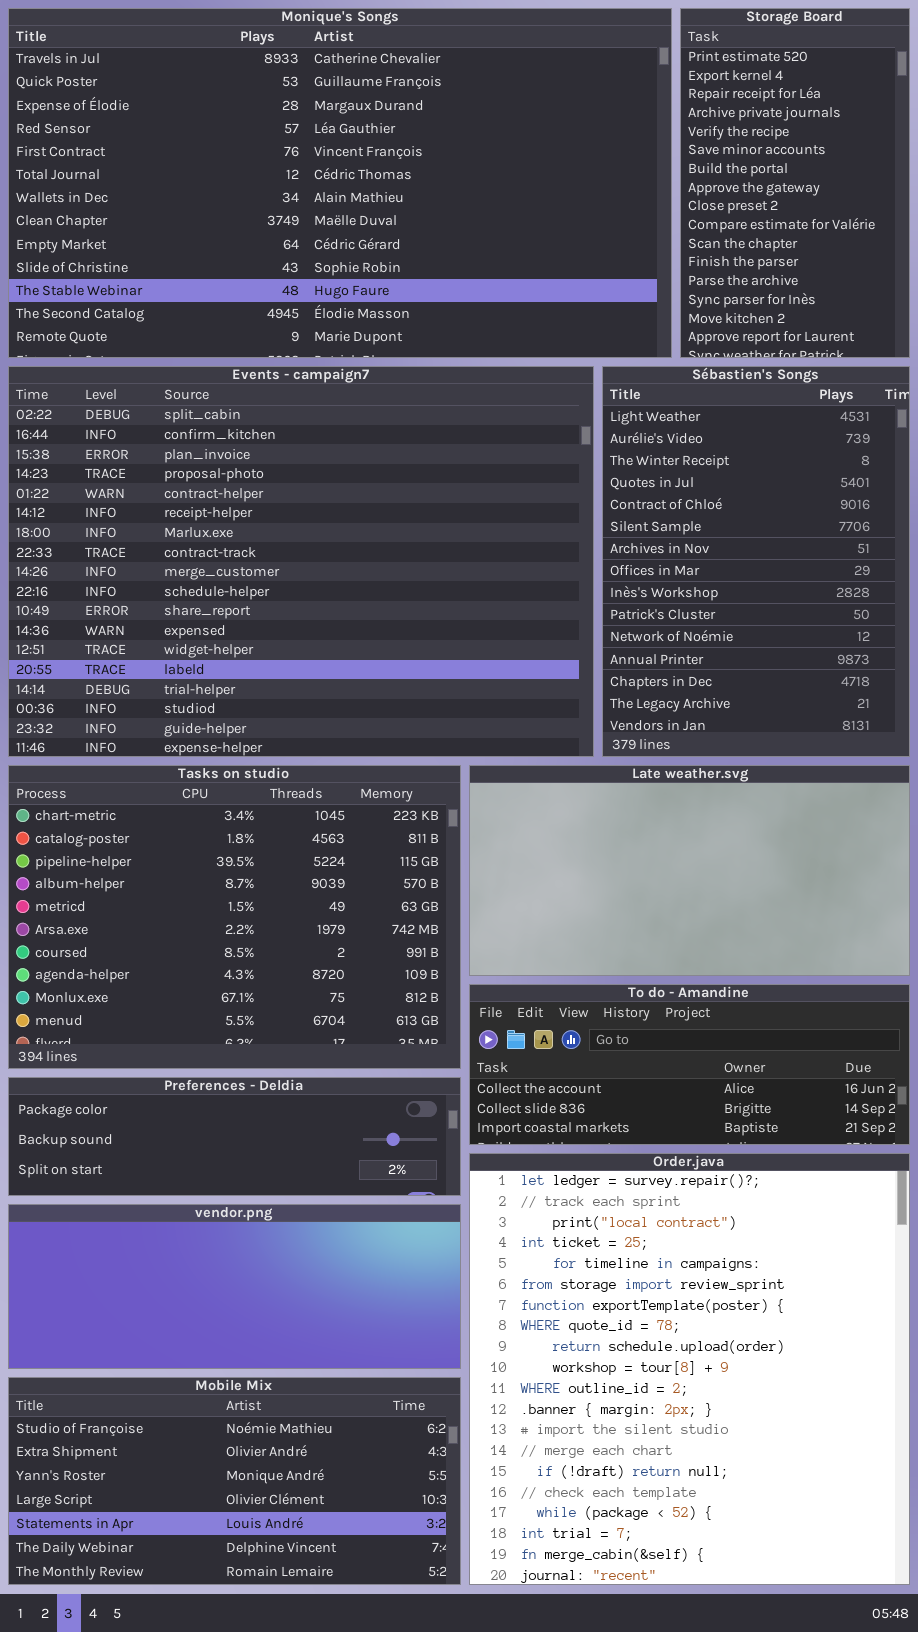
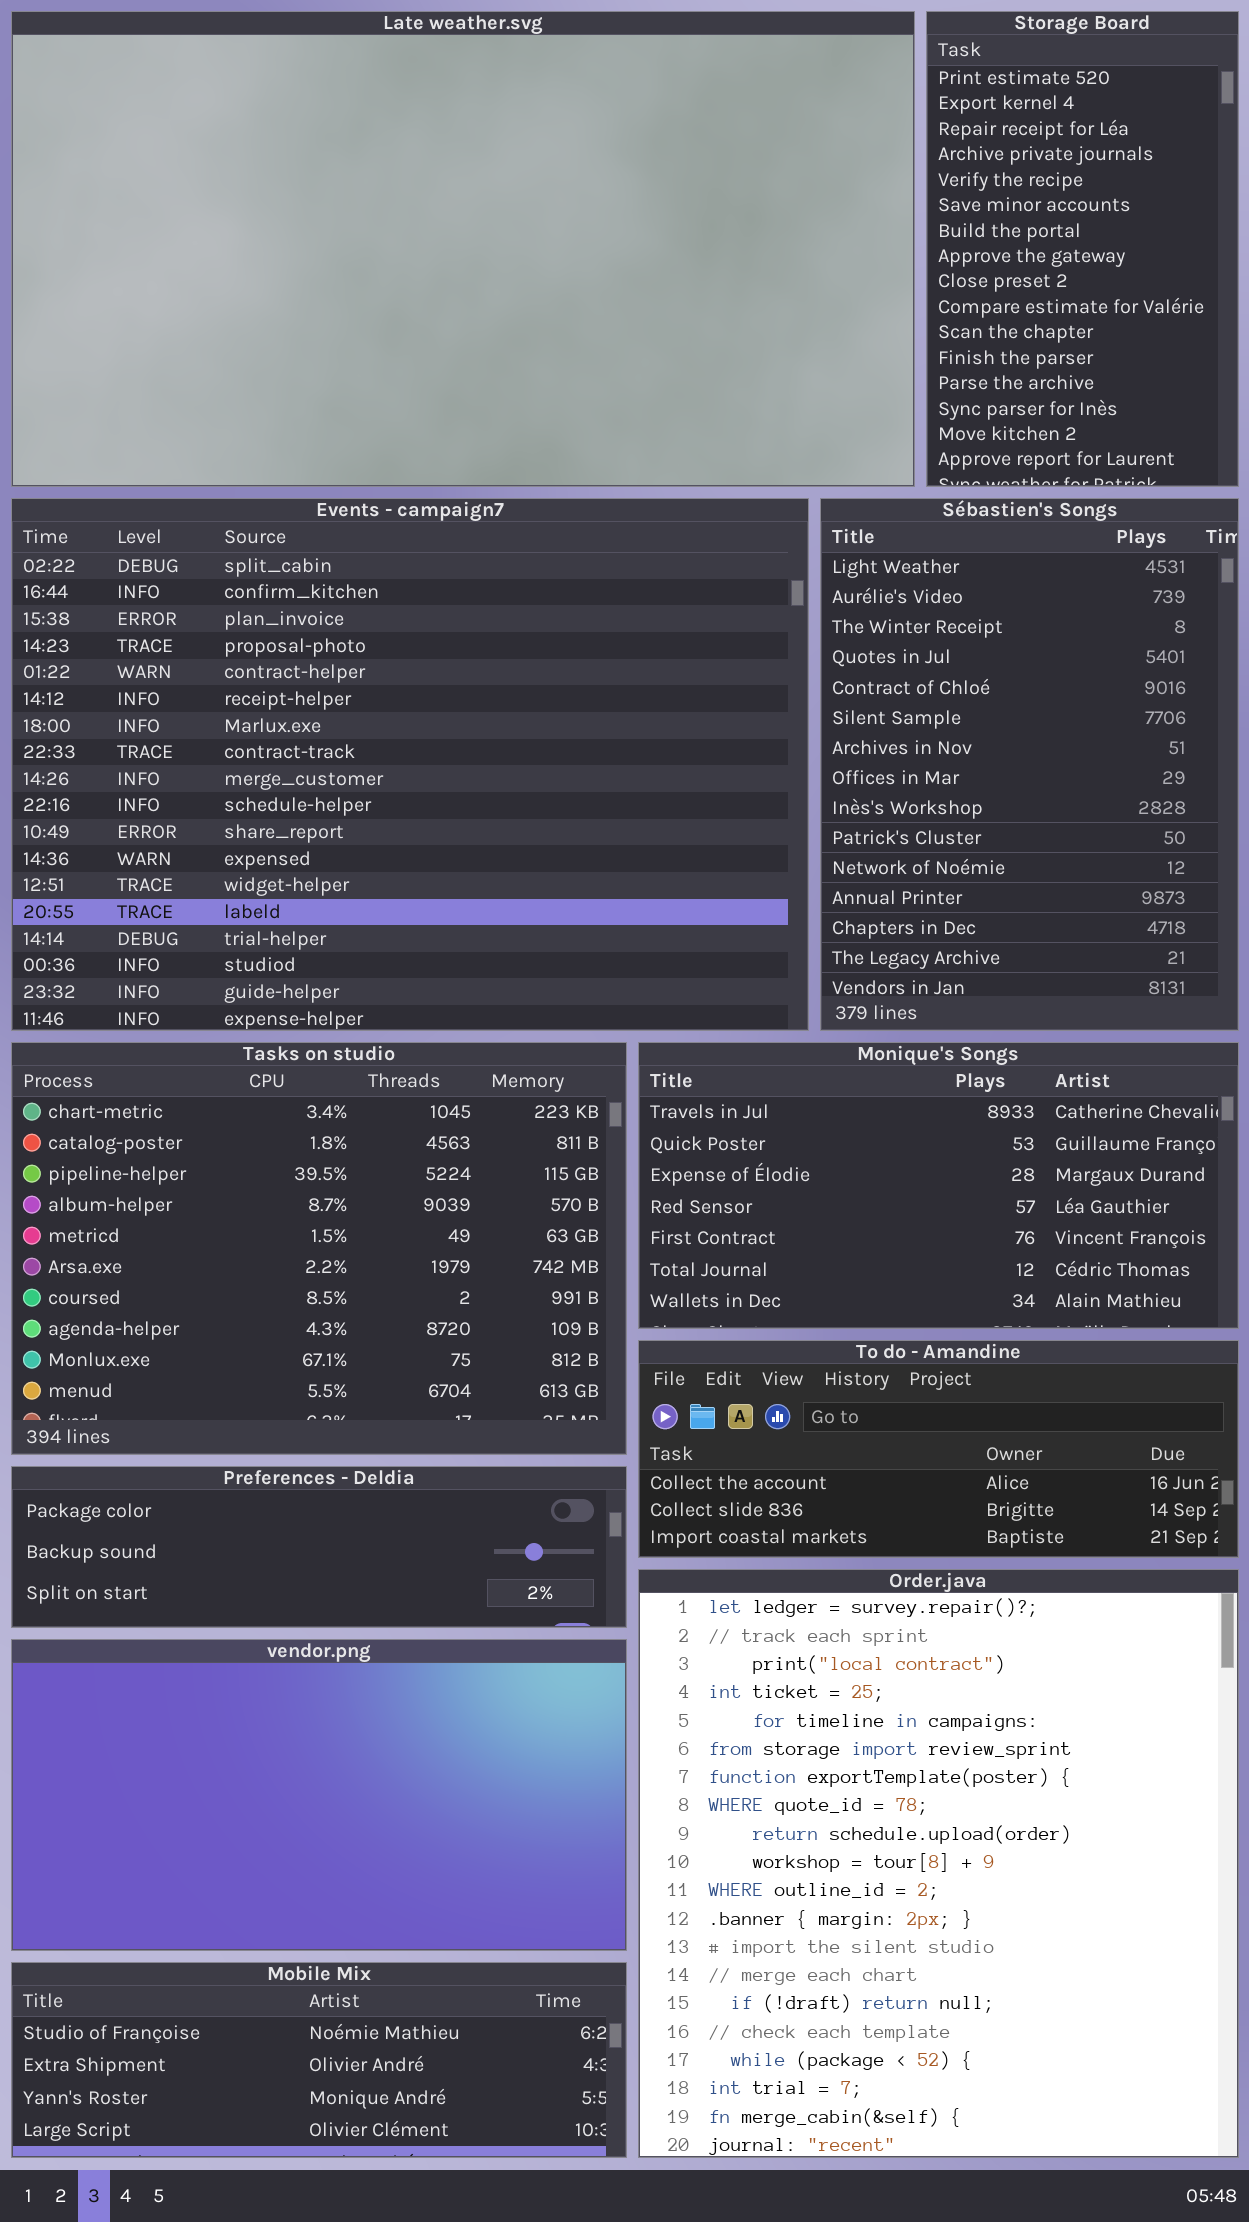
Monique's Songs: [8,8,672,358] -> [638,1042,1239,1329], moved, resized
Late weather.svg: [469,765,910,976] -> [11,11,915,487], moved, resized
vendor.png: [8,1204,461,1369] -> [11,1639,627,1951], resized
Mobile Mix: [8,1377,461,1585] -> [11,1962,627,2158], resized

